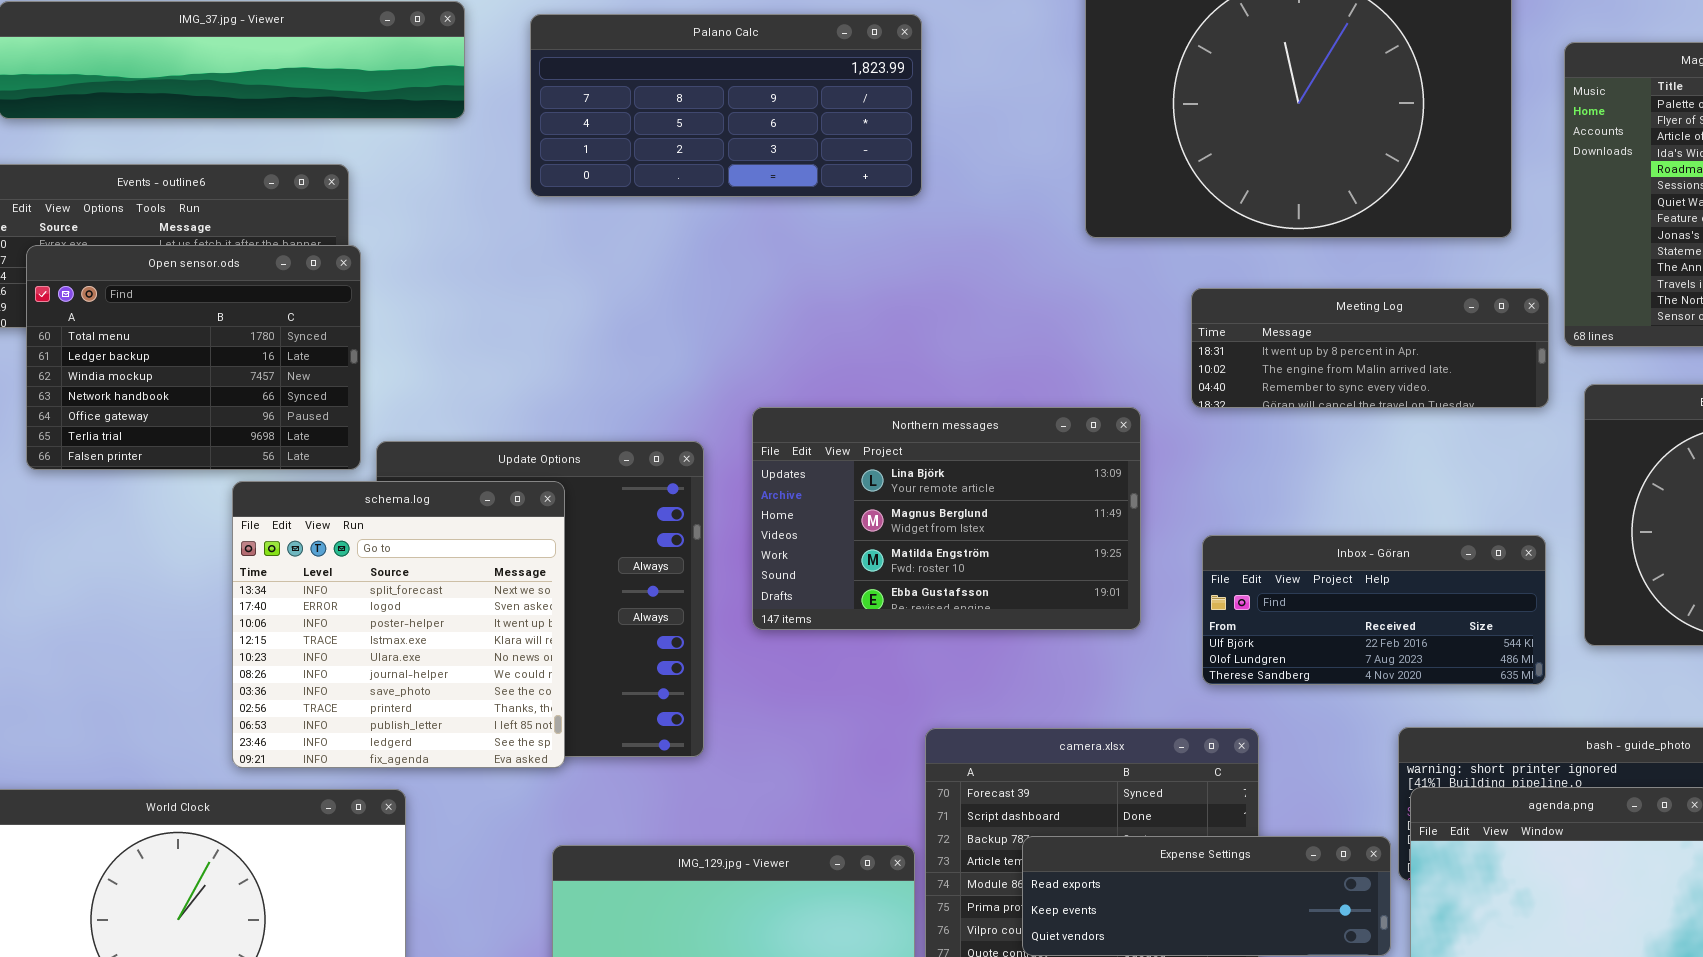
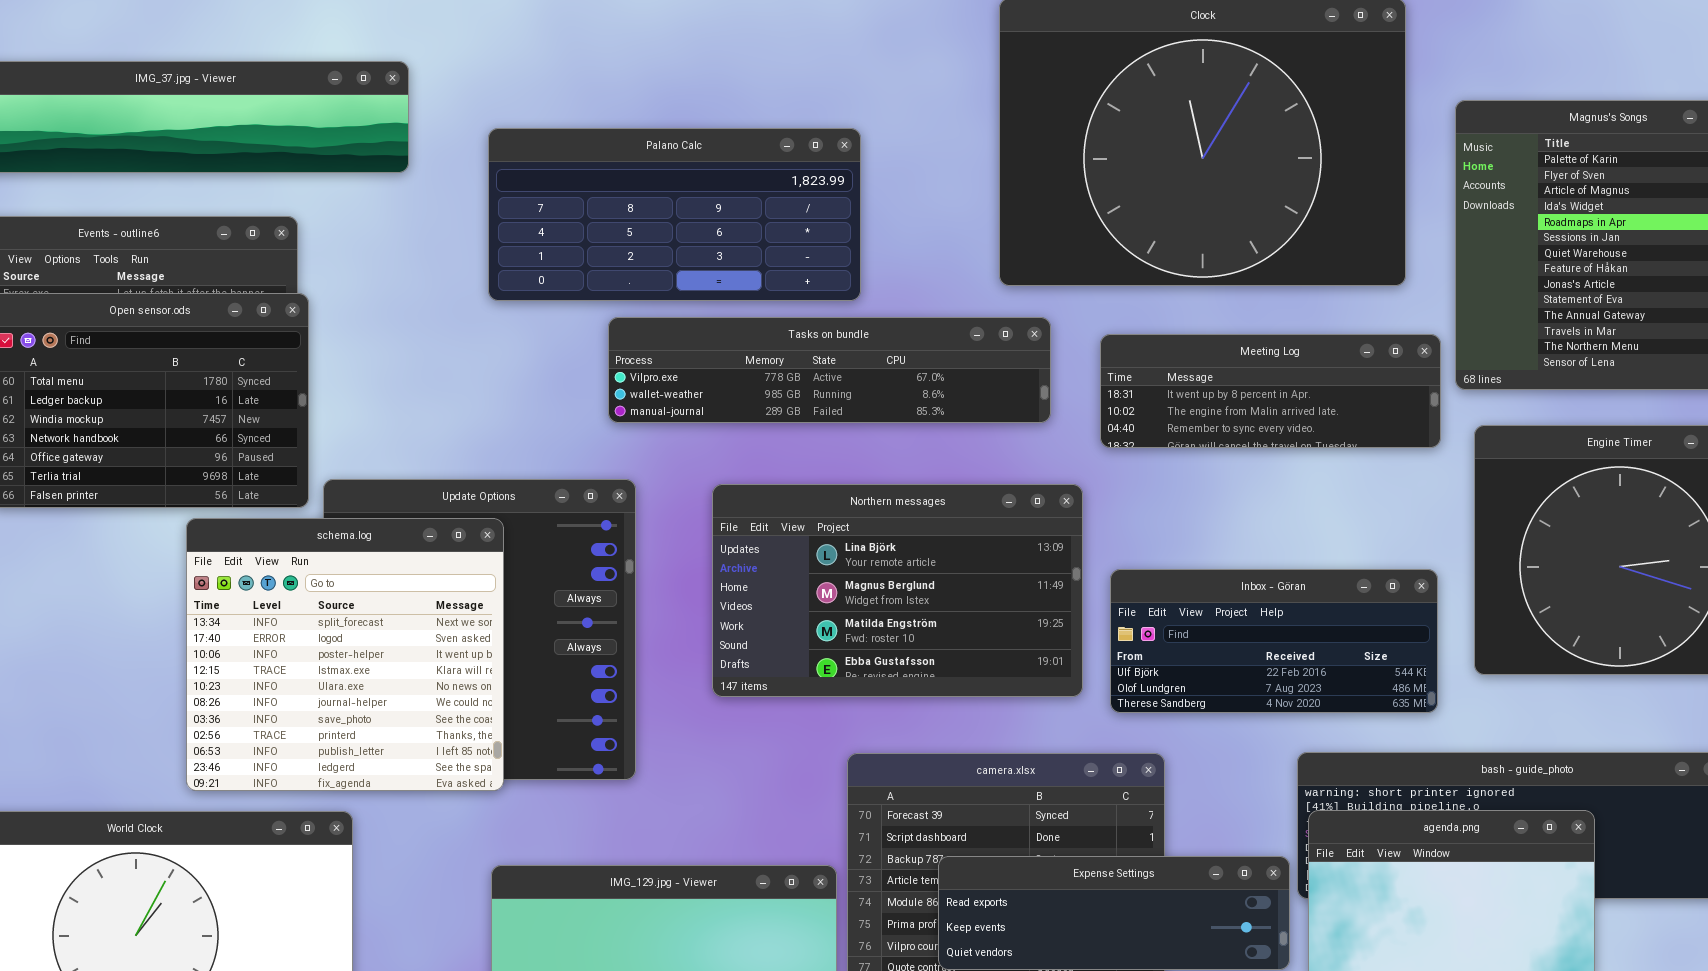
Palano Calc: [530,14,922,197] -> [488,128,861,301], moved
Tasks on bundle: none -> [608,317,1051,423], opened
Northern messages: [752,407,1141,630] -> [712,484,1083,697], moved

